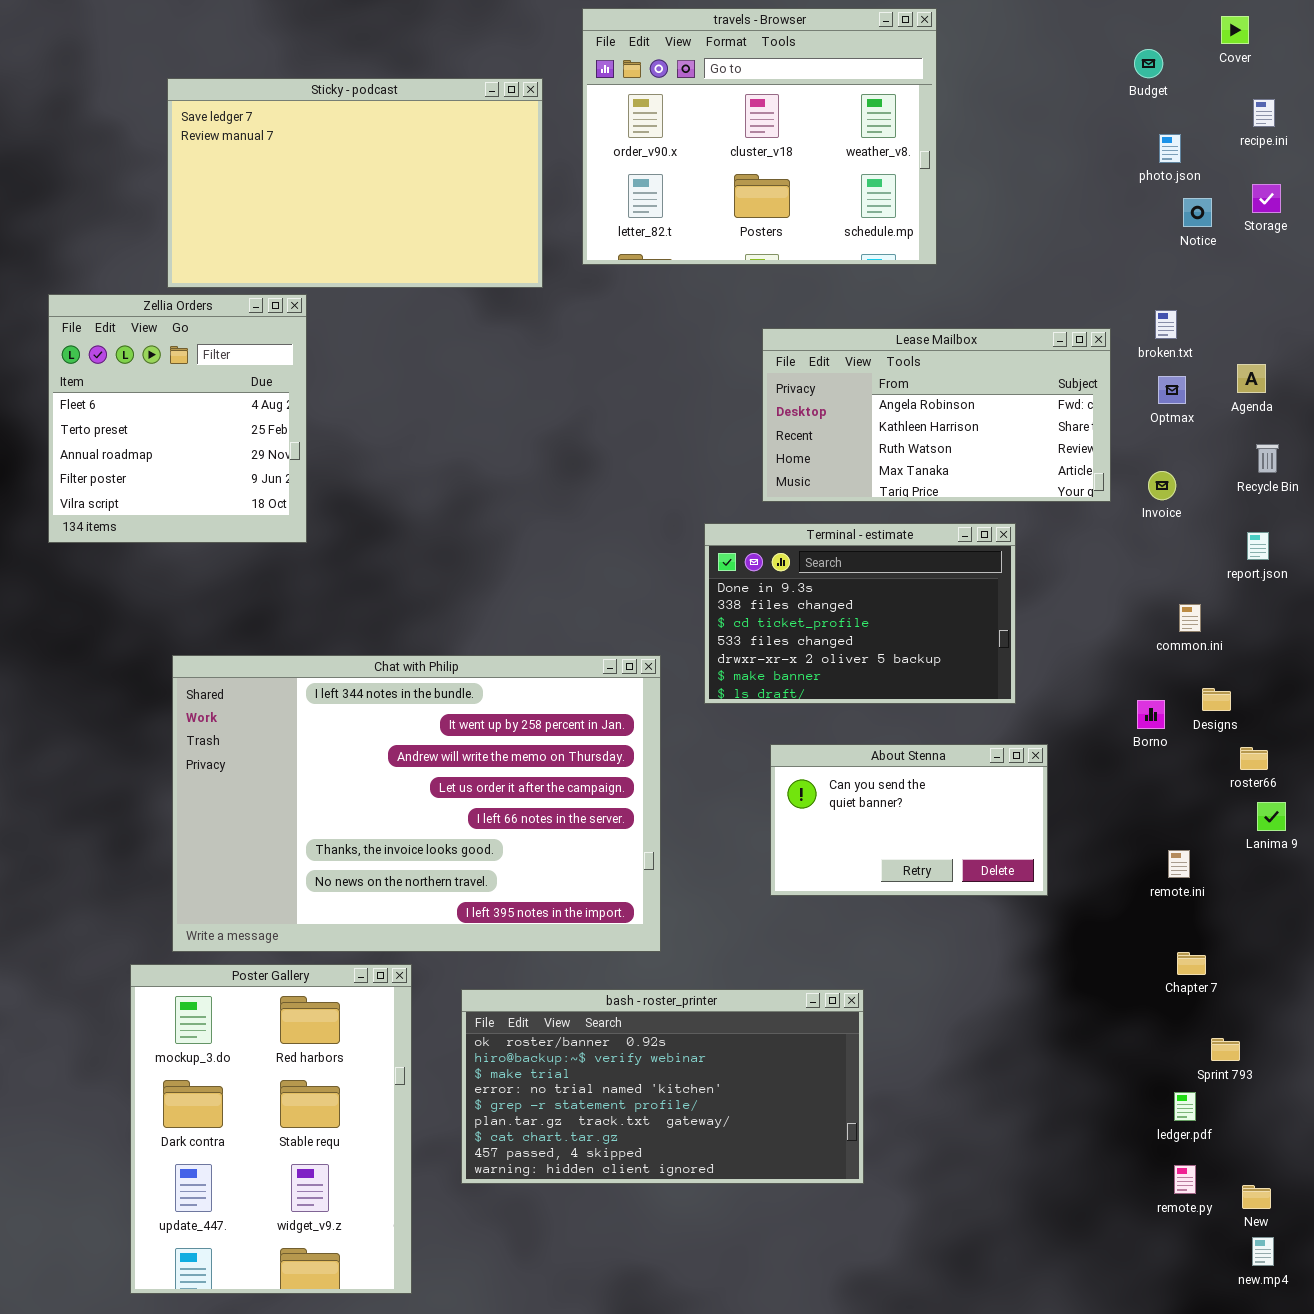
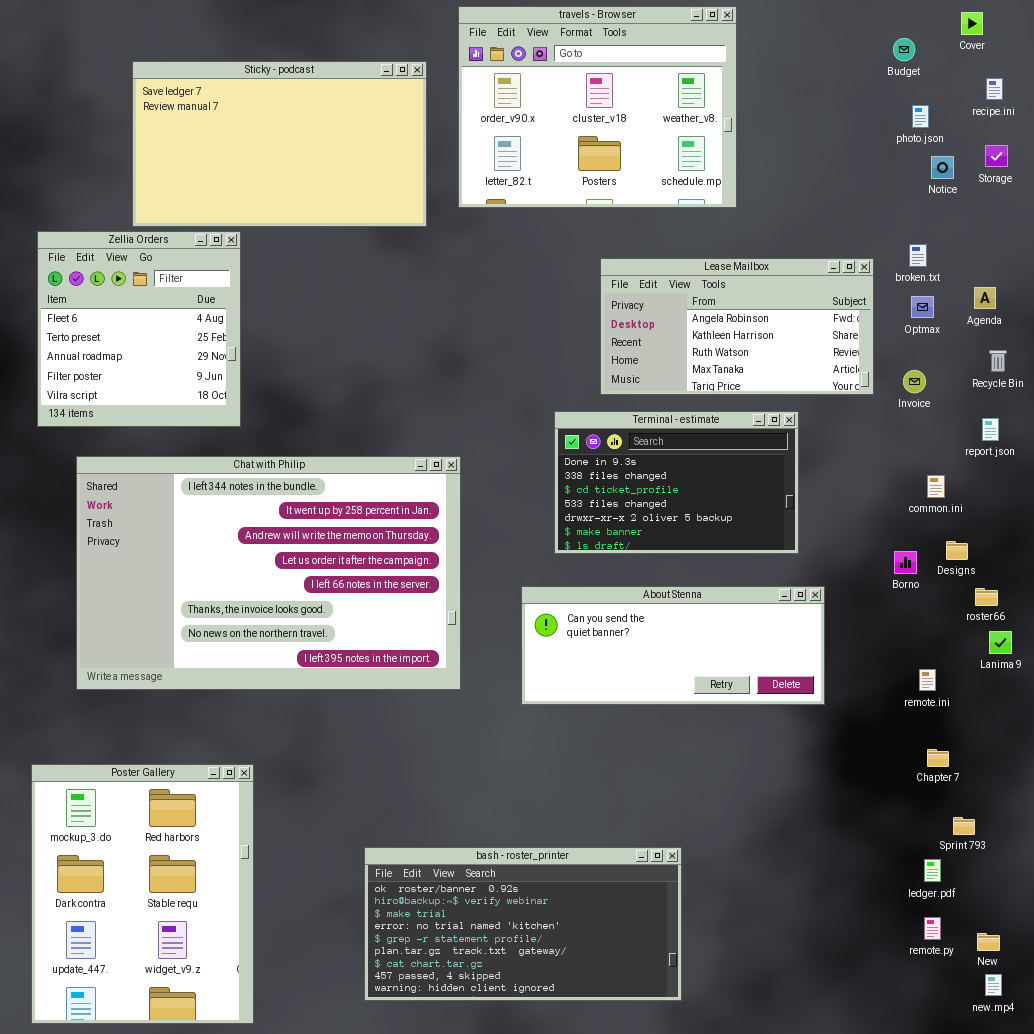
Chat with Philip: [172,655,661,952] -> [76,456,461,690], moved
About Stenna: [770,744,1048,896] -> [521,586,825,705], resized
Poster Gallery: [130,964,412,1294] -> [31,764,254,1024], moved
bash - roster_printer: [461,989,864,1184] -> [364,847,682,1001], moved

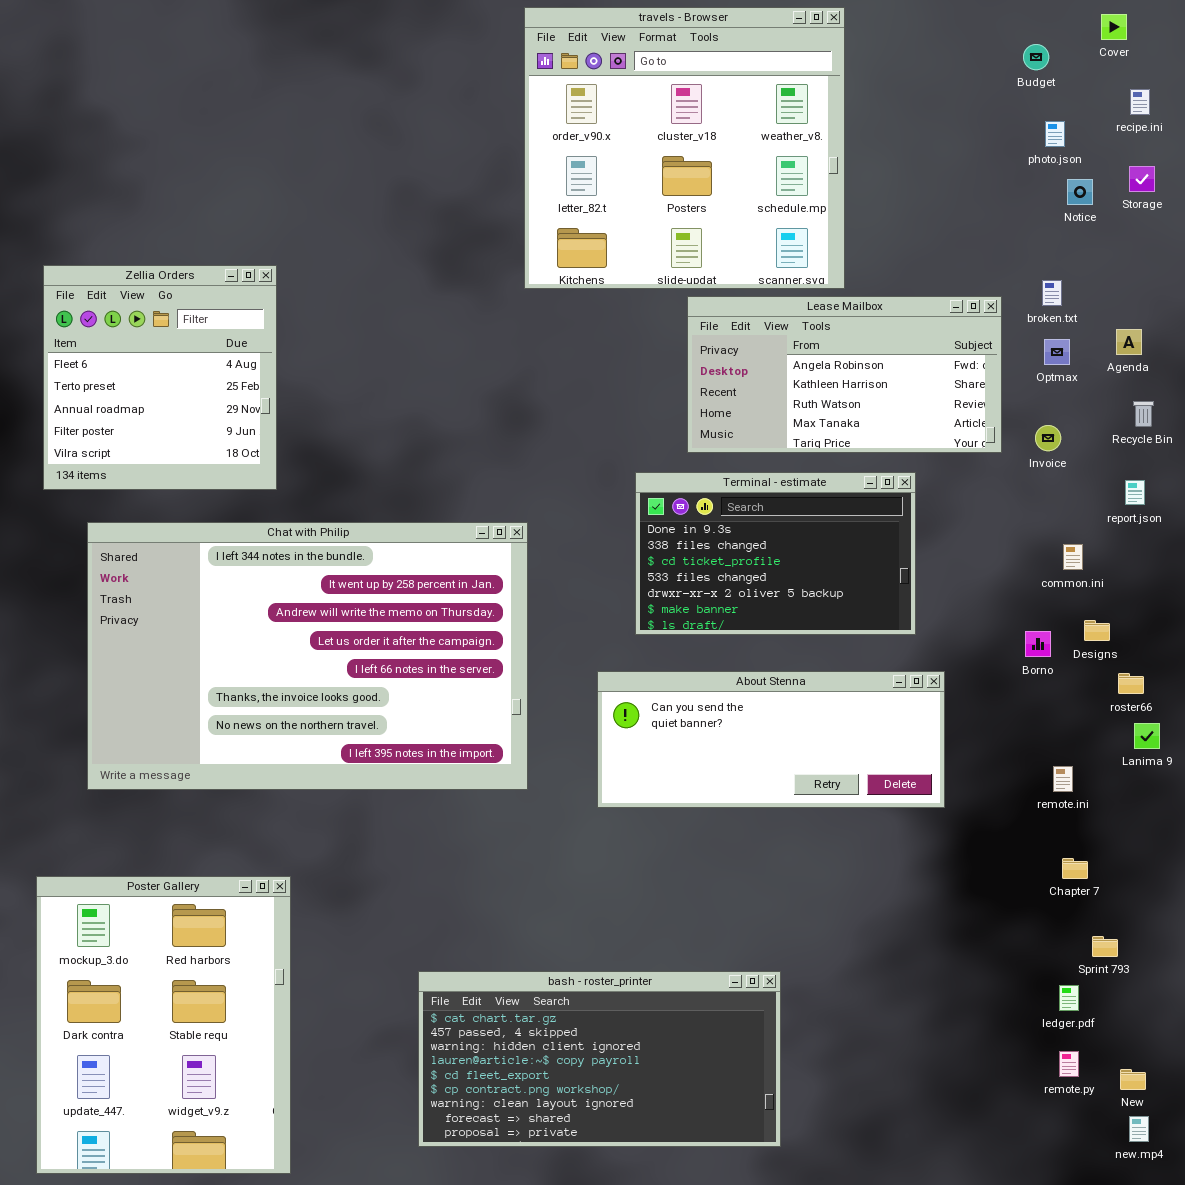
travels - Browser: [458,6,737,208] -> [524,7,845,289], resized
Sticky - podcast: [132,61,427,227] -> none, closed
bash - roster_printer: [364,847,682,1001] -> [418,971,781,1147], scrolled down 6 rows

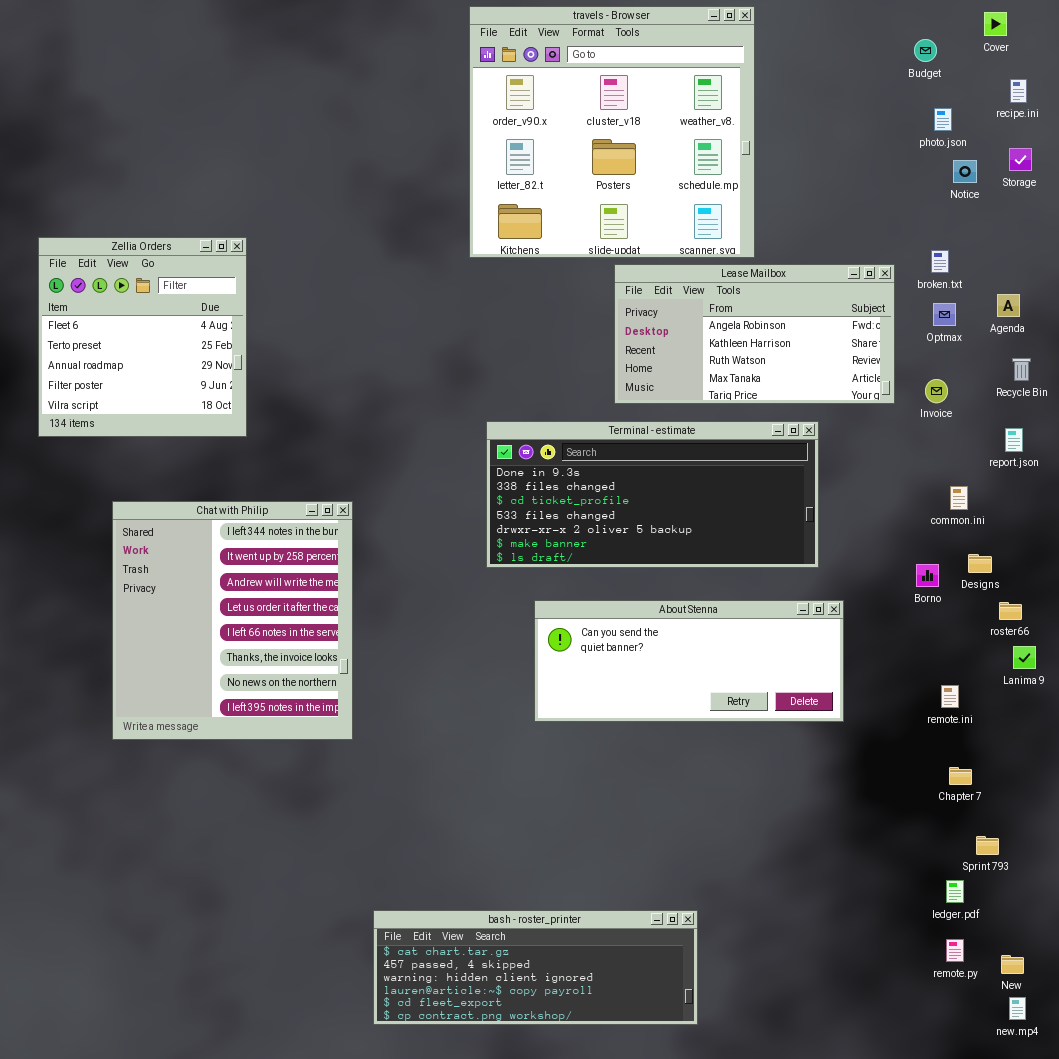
Terminal - estimate: [635,472,916,635] -> [486,421,819,568], resized
Chat with Philip: [87,522,528,790] -> [112,501,353,740], moved, resized
Poster Gallery: [36,876,291,1174] -> none, closed
bash - roster_printer: [418,971,781,1147] -> [373,910,698,1025], resized

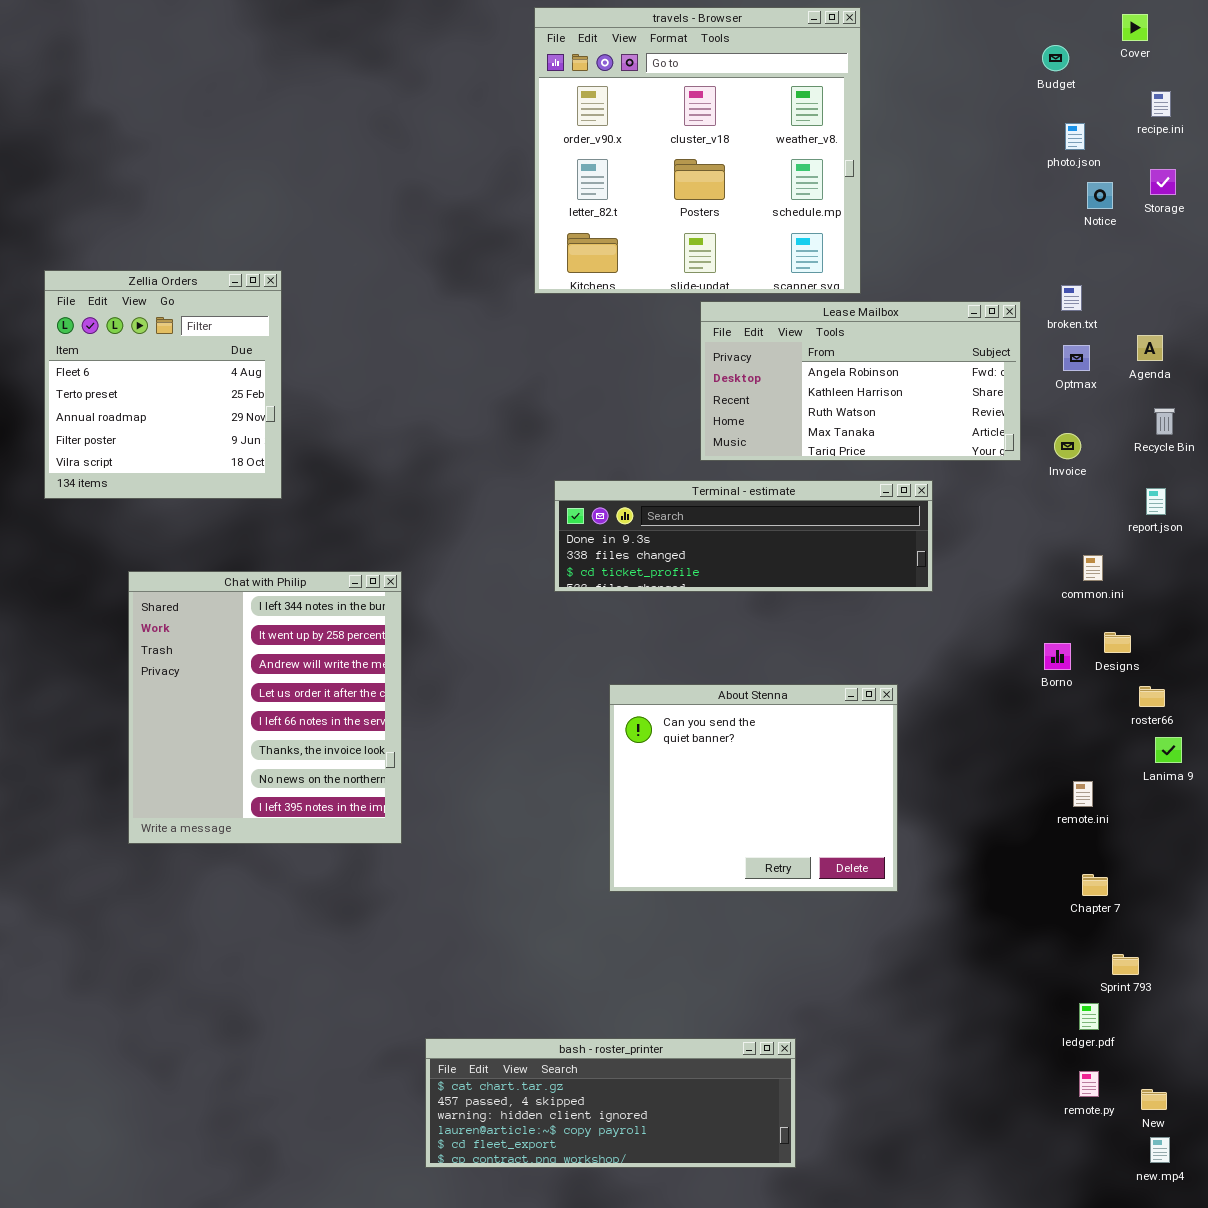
Terminal - estimate: [486,421,819,568] -> [554,480,933,592], resized
About Stenna: [534,600,844,722] -> [609,684,898,892], resized

